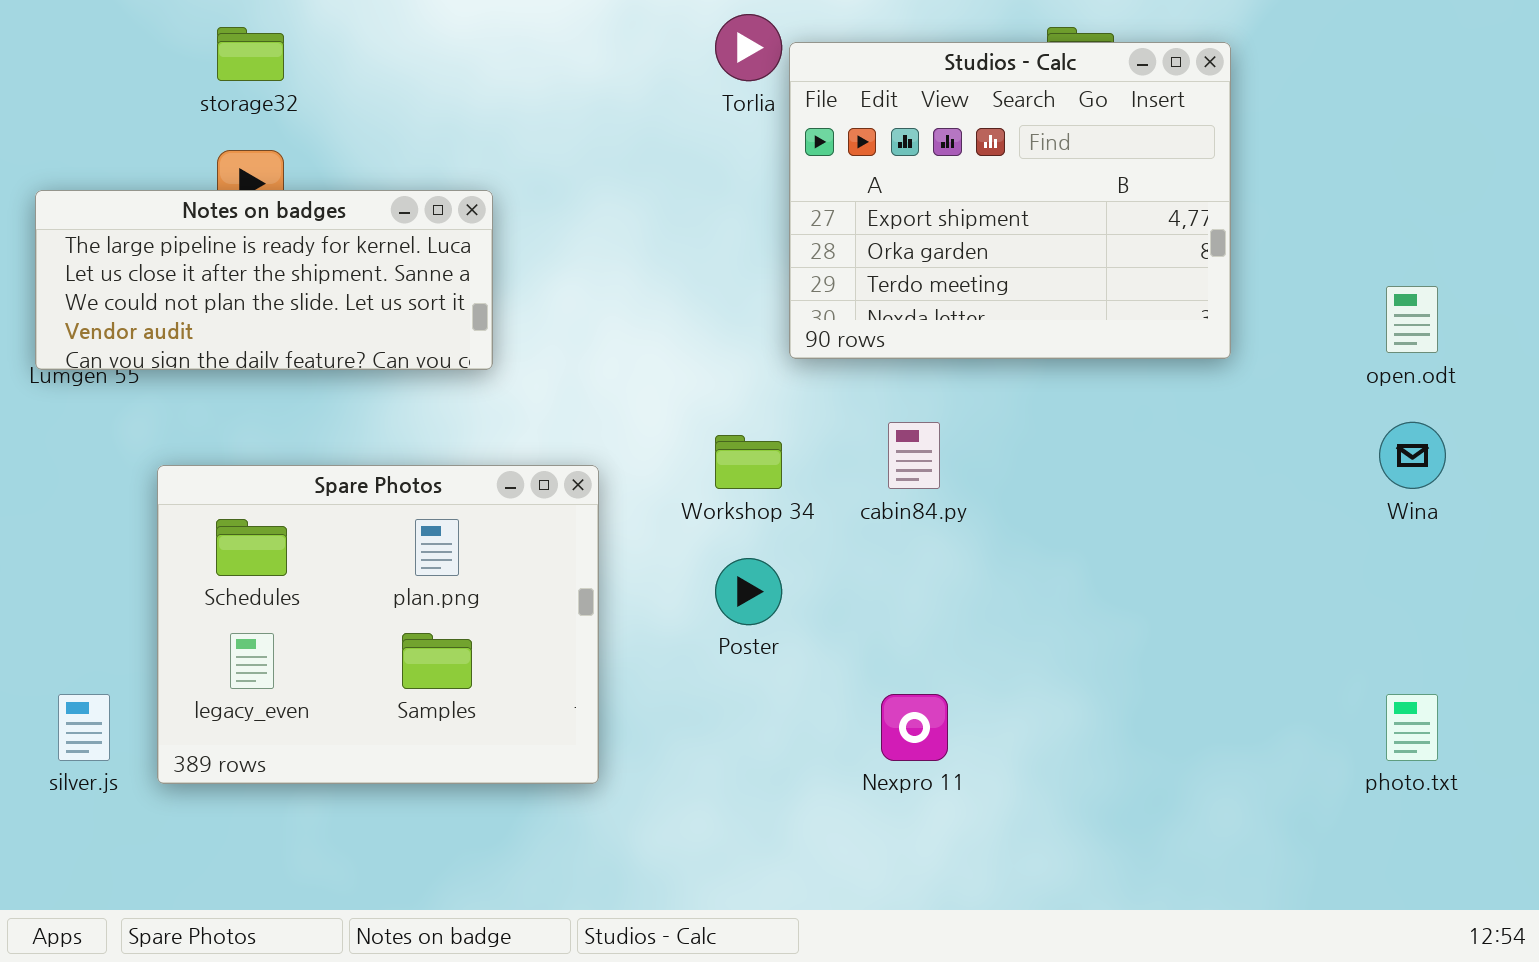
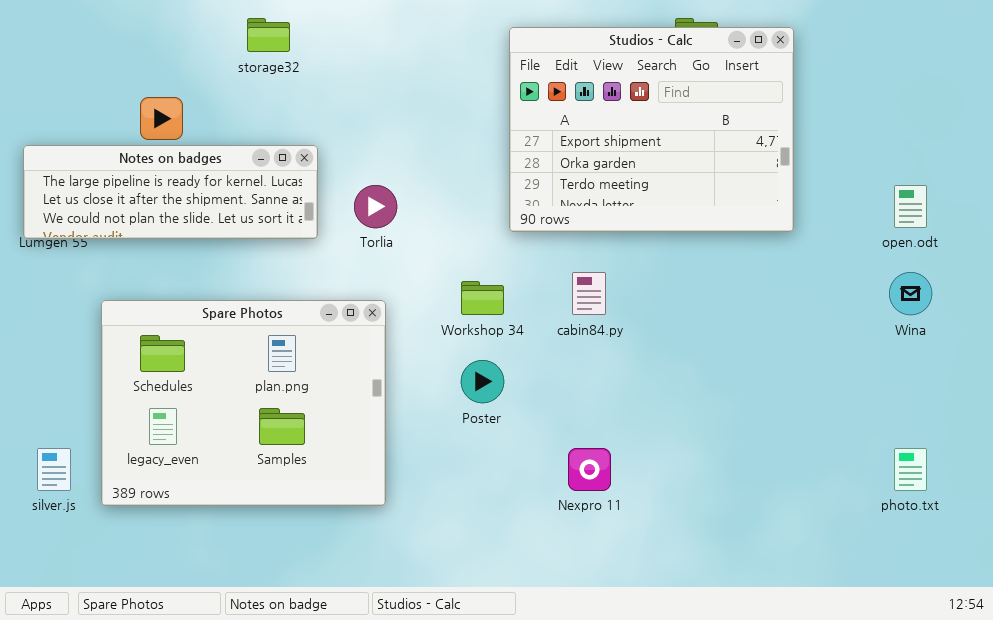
Torlia: [715,14,782,81] -> [354,185,397,228], moved
storage32: [217,27,284,81] -> [247,18,290,52], moved
Notes on badges: [35,190,493,370] -> [23,145,318,239], resized

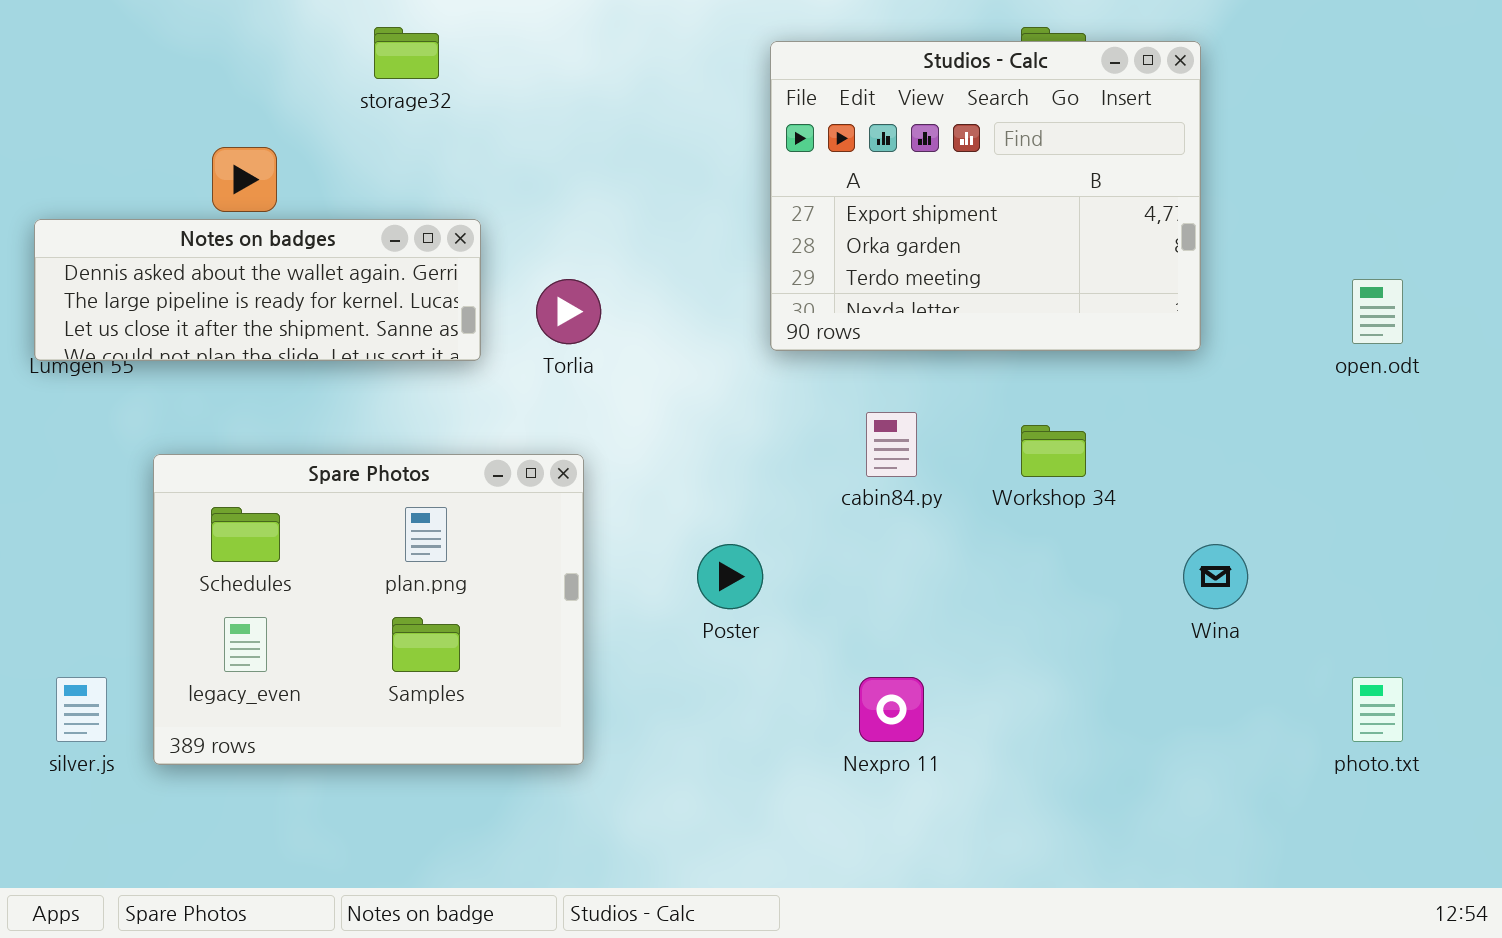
Notes on badges: [23,145,318,239] -> [34,219,481,361], scrolled up 1 row
Wina: [889,272,932,315] -> [1183,544,1248,609], moved
Workshop 34: [461,281,504,315] -> [1021,425,1086,477], moved

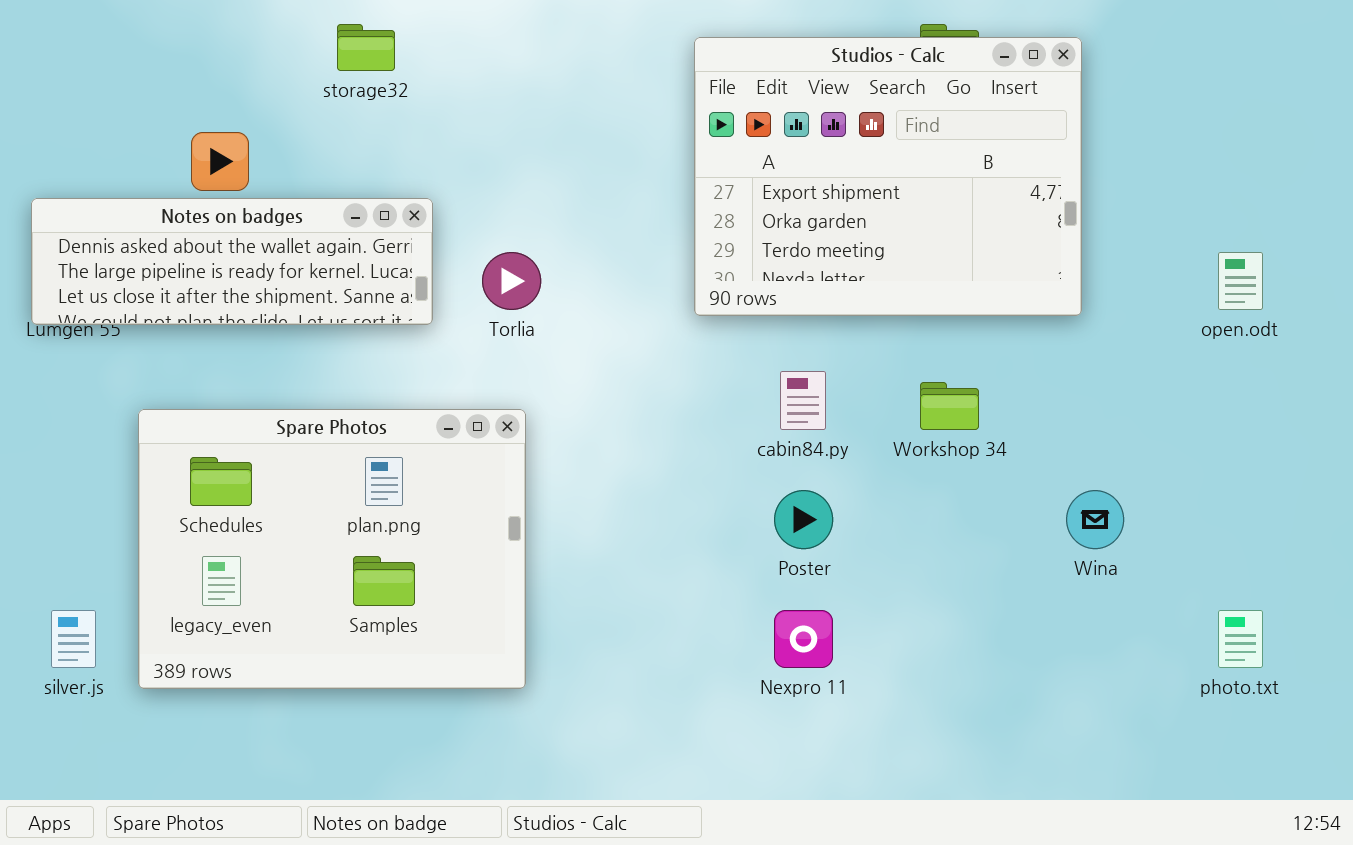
Poster: [697,544,763,609] -> [774,490,833,549], moved

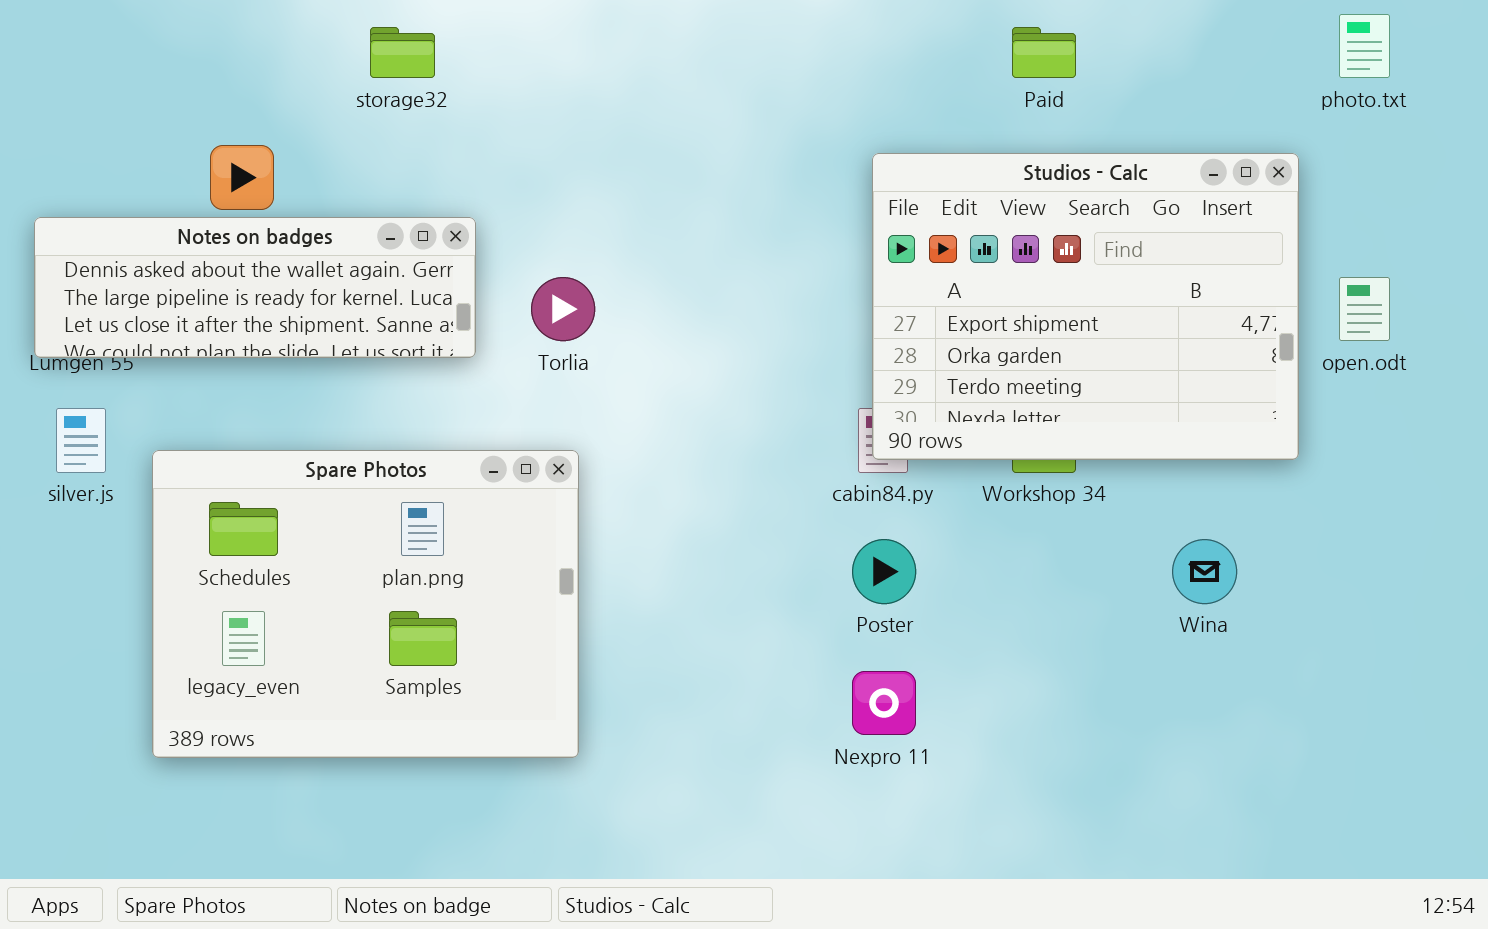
Studios - Calc: [694,37,1082,316] -> [872,153,1299,460], moved
silver.js: [51,610,96,668] -> [56,408,106,473], moved
photo.txt: [1218,610,1263,668] -> [1339,14,1390,78], moved

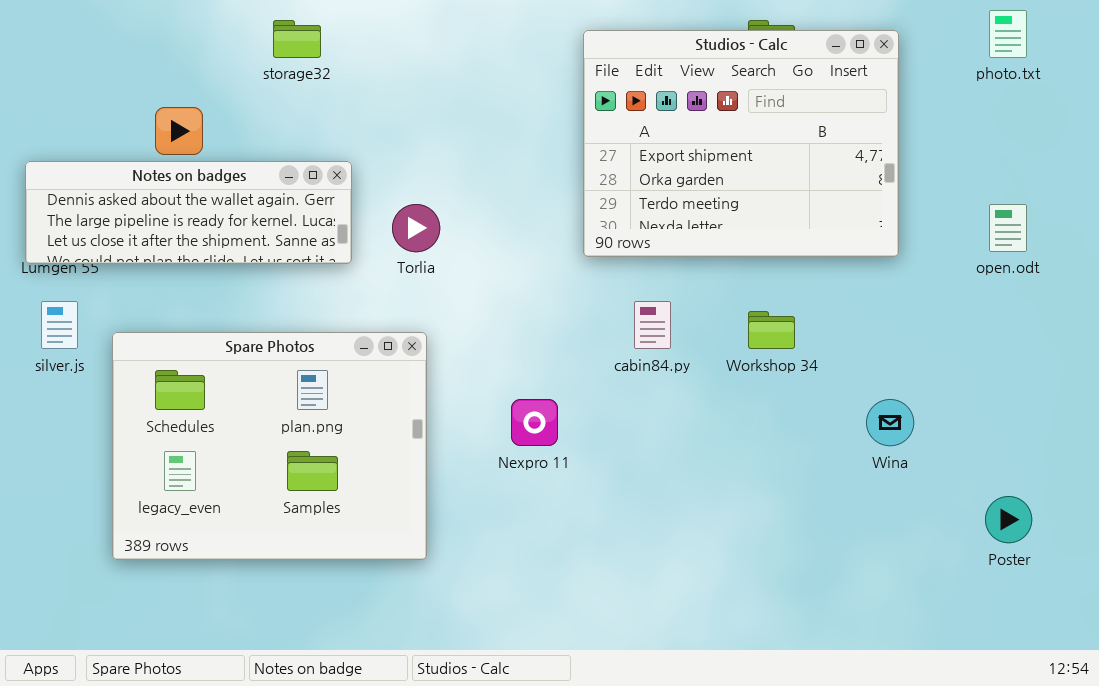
Studios - Calc: [872,153,1299,460] -> [583,30,899,257], moved
Poster: [852,539,916,604] -> [985,496,1032,543], moved
Nexpro 11: [852,671,916,735] -> [511,399,558,446], moved

